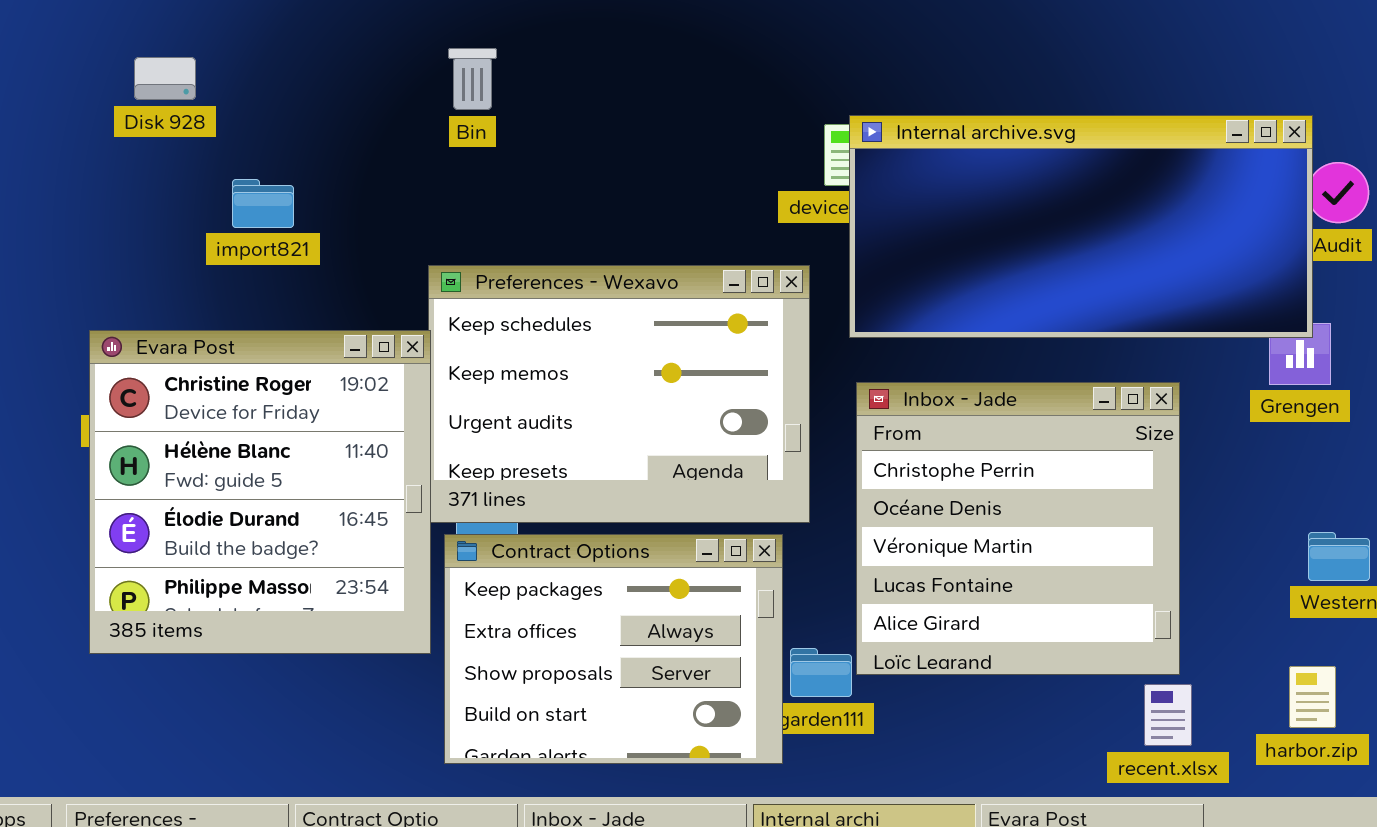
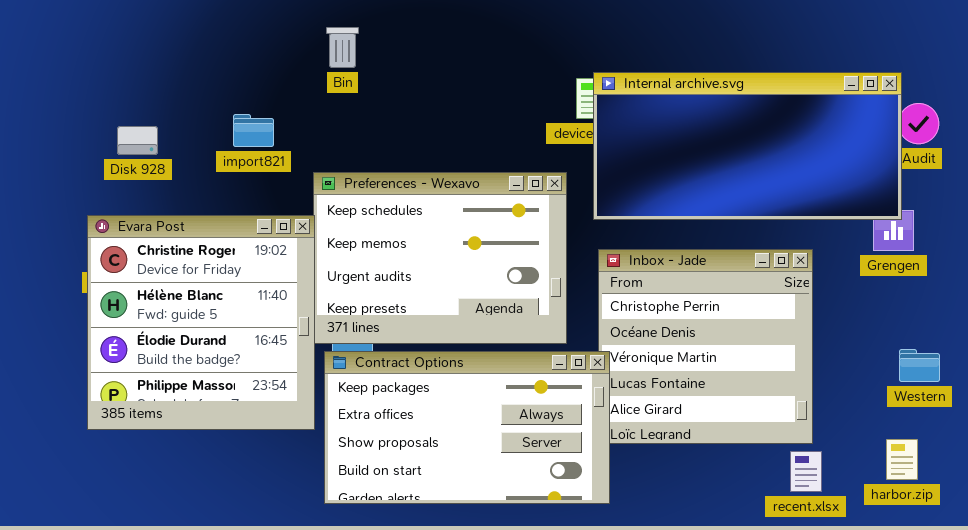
Disk 928: [134,57,196,100] -> [117,126,158,155], moved
import821: [232,179,294,228] -> [233,114,274,147], moved
Contract Options: [444,534,783,764] -> [324,351,610,504], resized

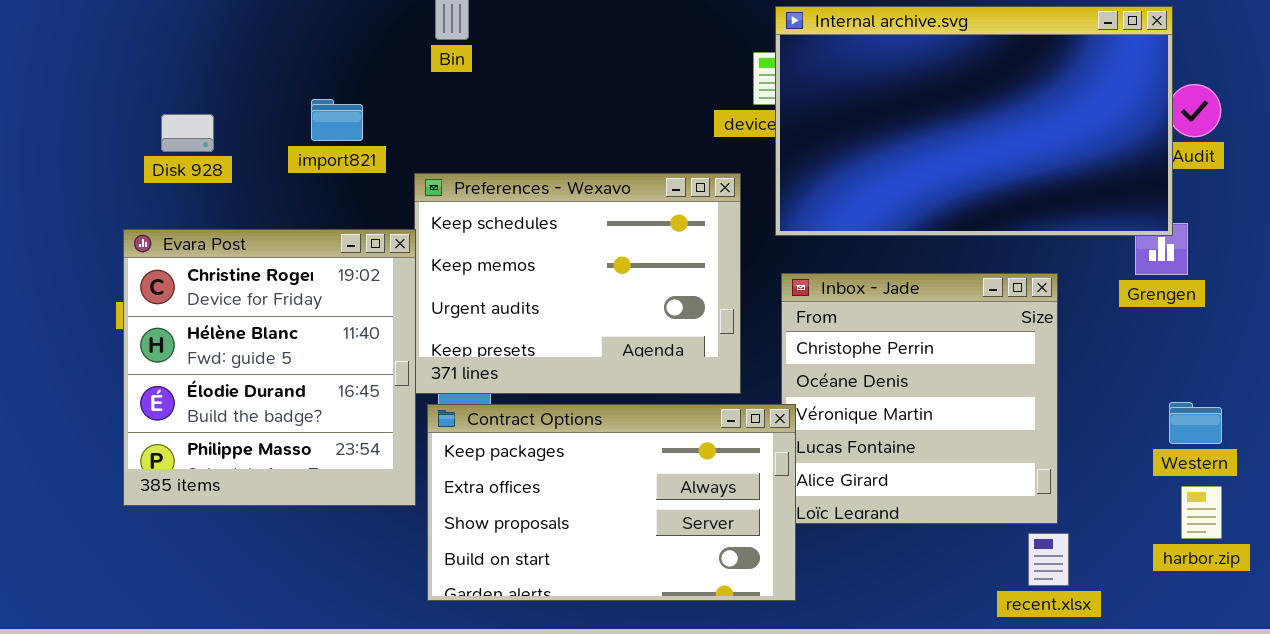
Internal archive.svg: [593,72,902,220] -> [775,6,1173,236], resized
harbor.zip: [886,439,918,480] -> [1181,486,1222,539], moved

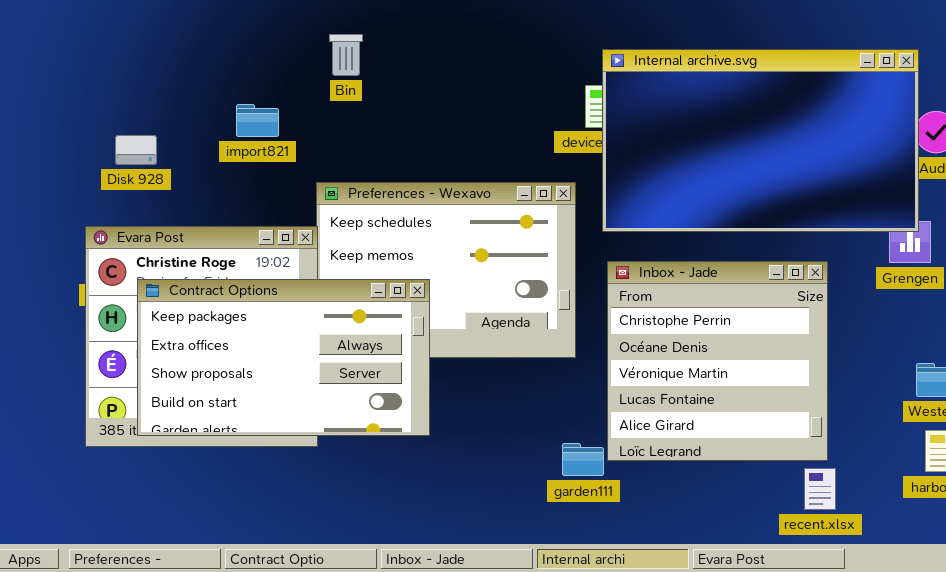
import821: [311,99,363,141] -> [236,104,279,137], moved
Contract Options: [427,404,796,601] -> [137,279,430,436], moved

